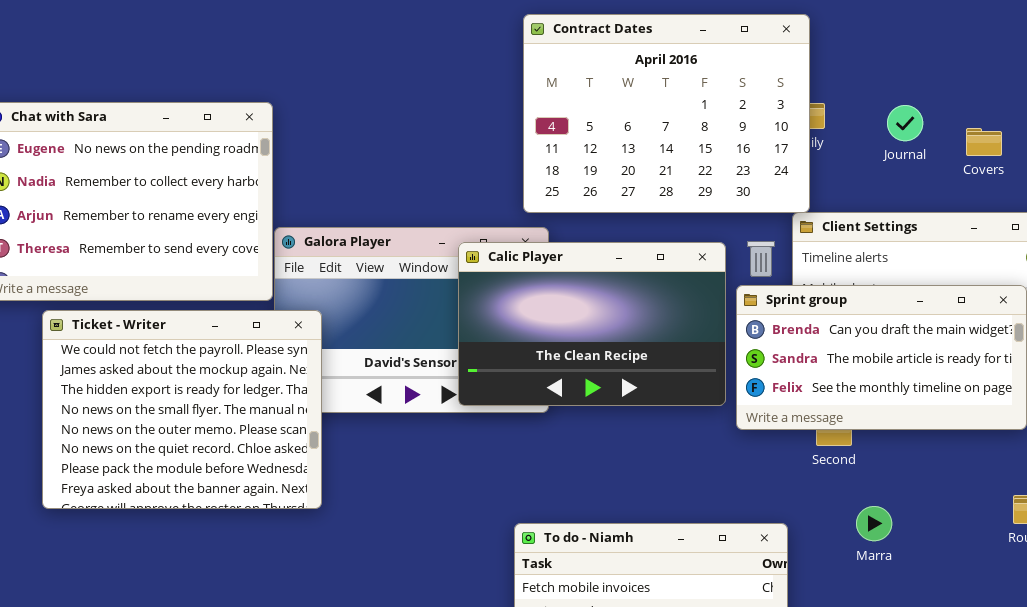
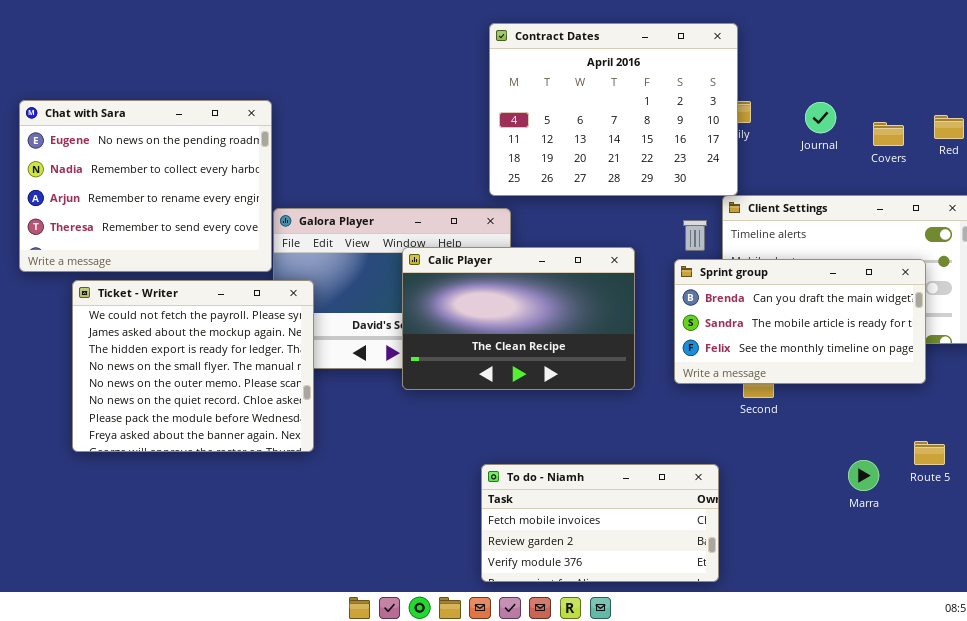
Calic Player: [458,242,726,406] -> [402,247,635,390], moved
Marra: [856,506,892,541] -> [848,460,879,491], moved

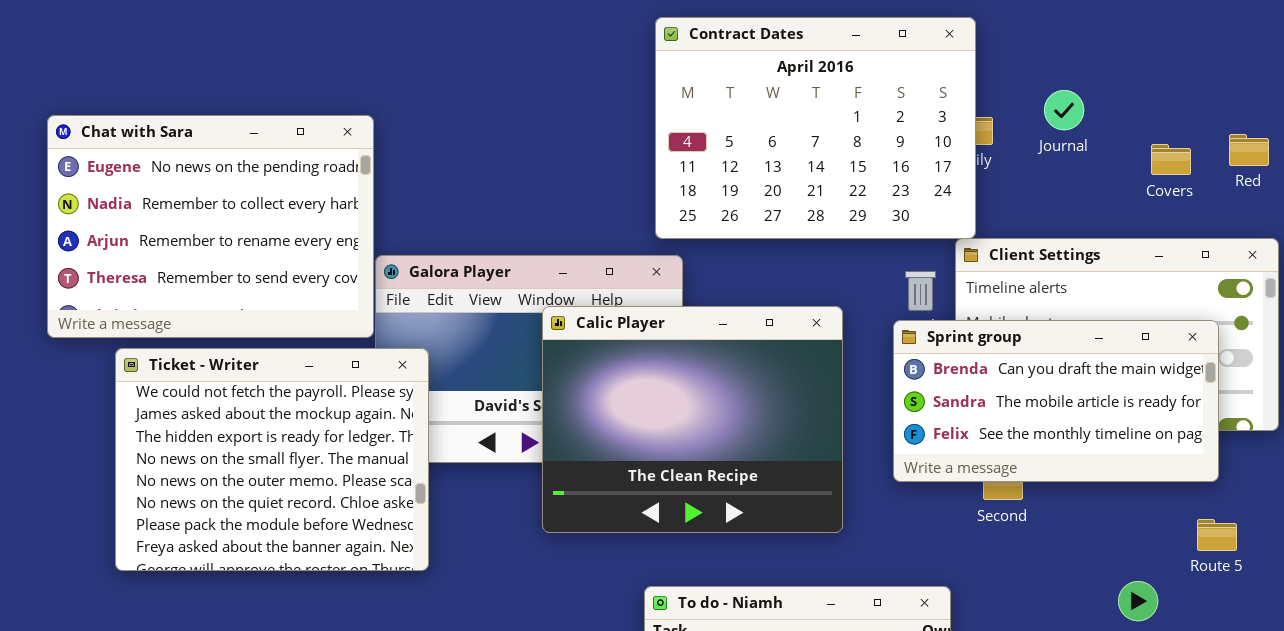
Journal: [805,102,836,133] -> [1044,90,1084,130], moved
Calic Player: [402,247,635,390] -> [542,306,843,533], resized
Route 5: [914,441,945,465] -> [1197,519,1237,551], moved

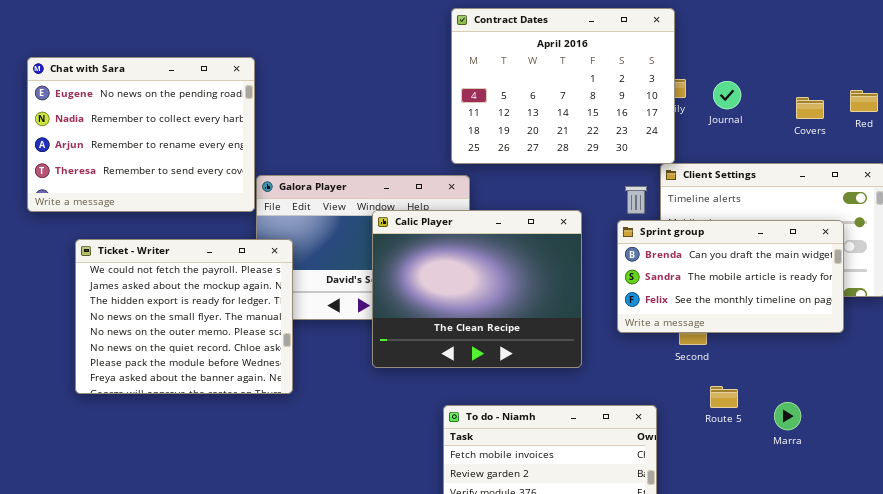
Journal: [1044,90,1084,130] -> [713,81,741,109], moved
Chat with Sara: [47,115,374,338] -> [27,57,255,212], moved
Route 5: [1197,519,1237,551] -> [710,386,738,408], moved

